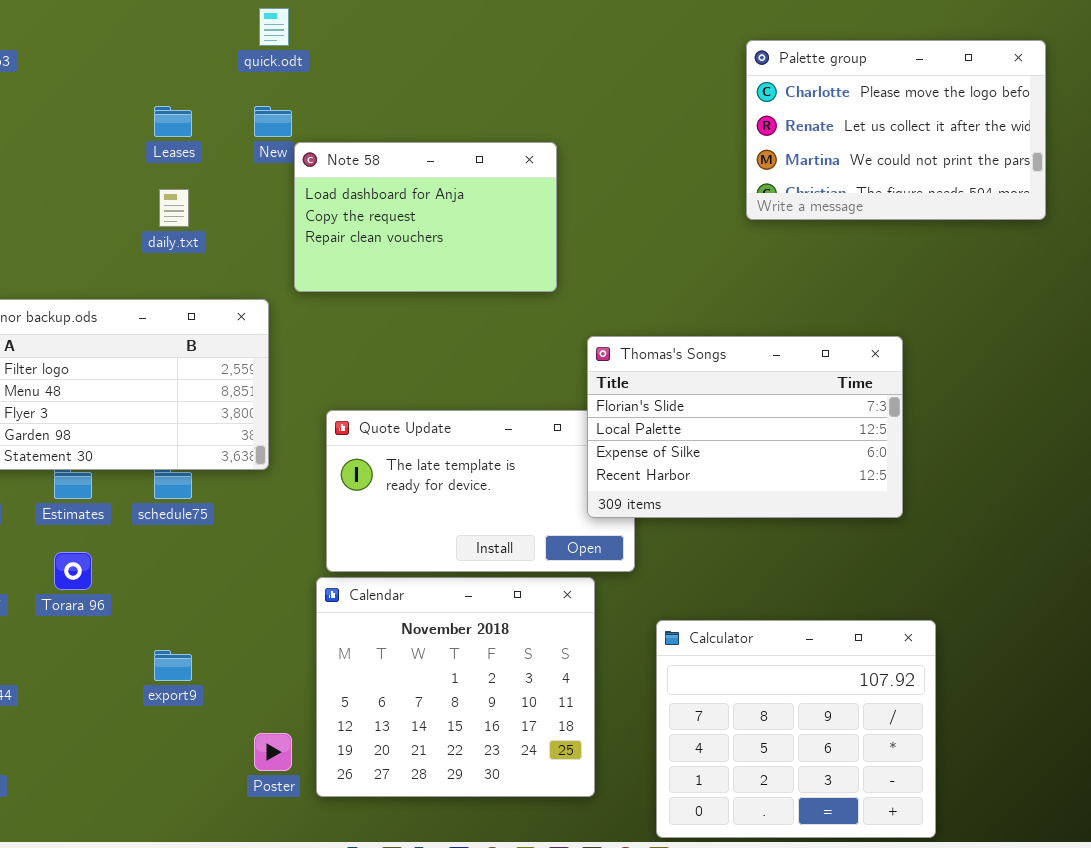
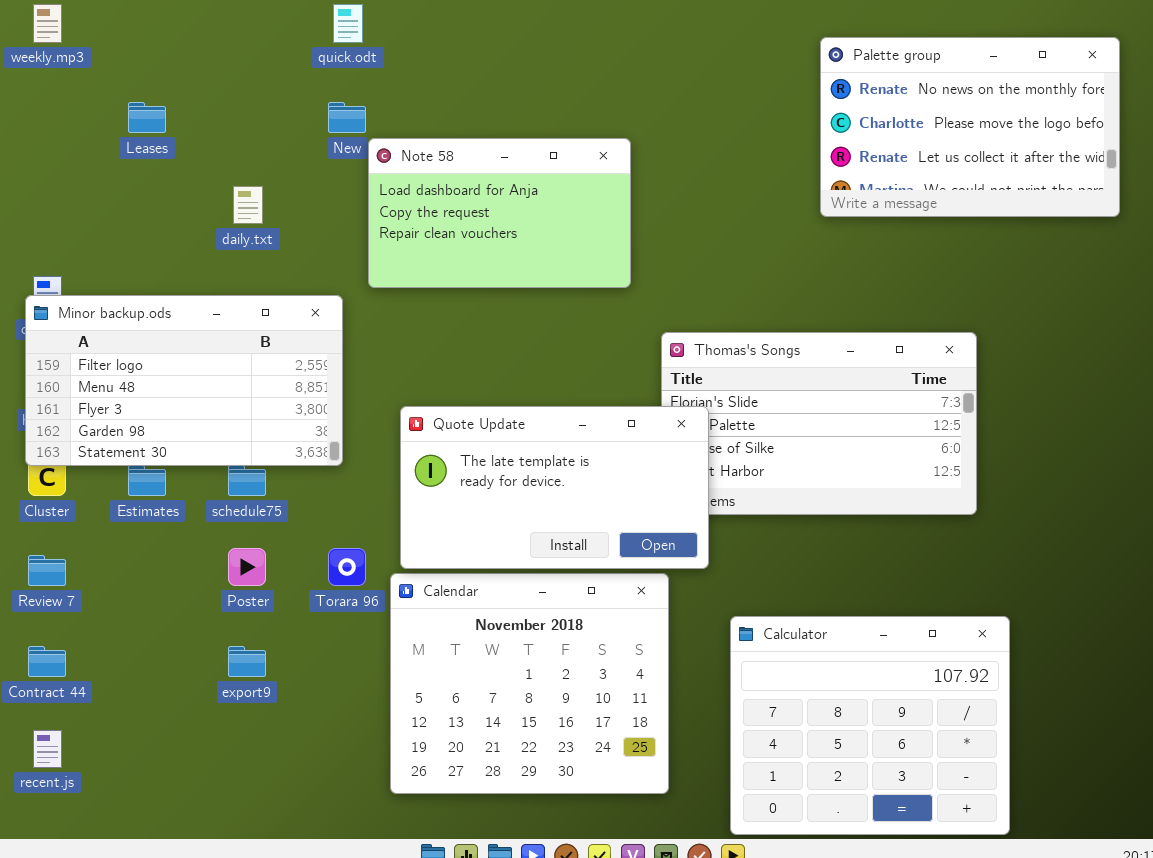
Palette group: [746,40,1046,220] -> [820,37,1120,217], scrolled up 1 row
Leases: [154,106,192,137] -> [128,102,166,133], moved
Quote Update: [326,410,635,572] -> [400,406,709,569], raised
Torara 96: [54,552,92,590] -> [328,548,366,586], moved
Poster: [254,733,292,771] -> [228,548,266,586], moved

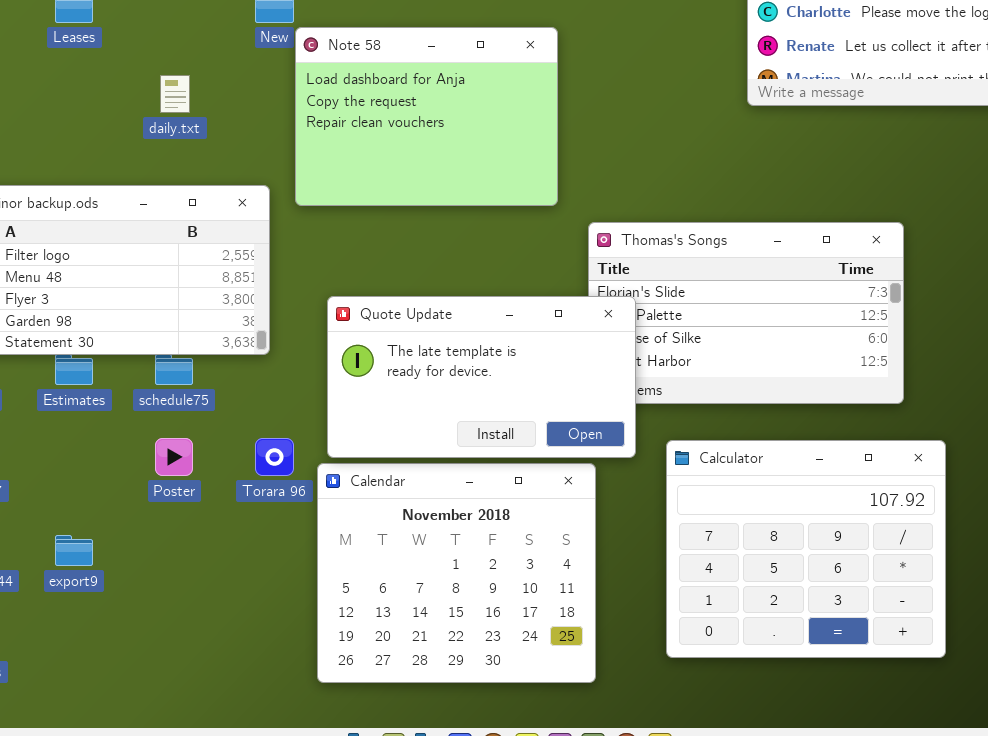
Note 58: [368,138,631,288] -> [295,27,558,206], resized
Calculator: [730,616,1010,835] -> [666,440,946,658], moved
export9: [228,646,266,677] -> [55,535,93,566], moved

